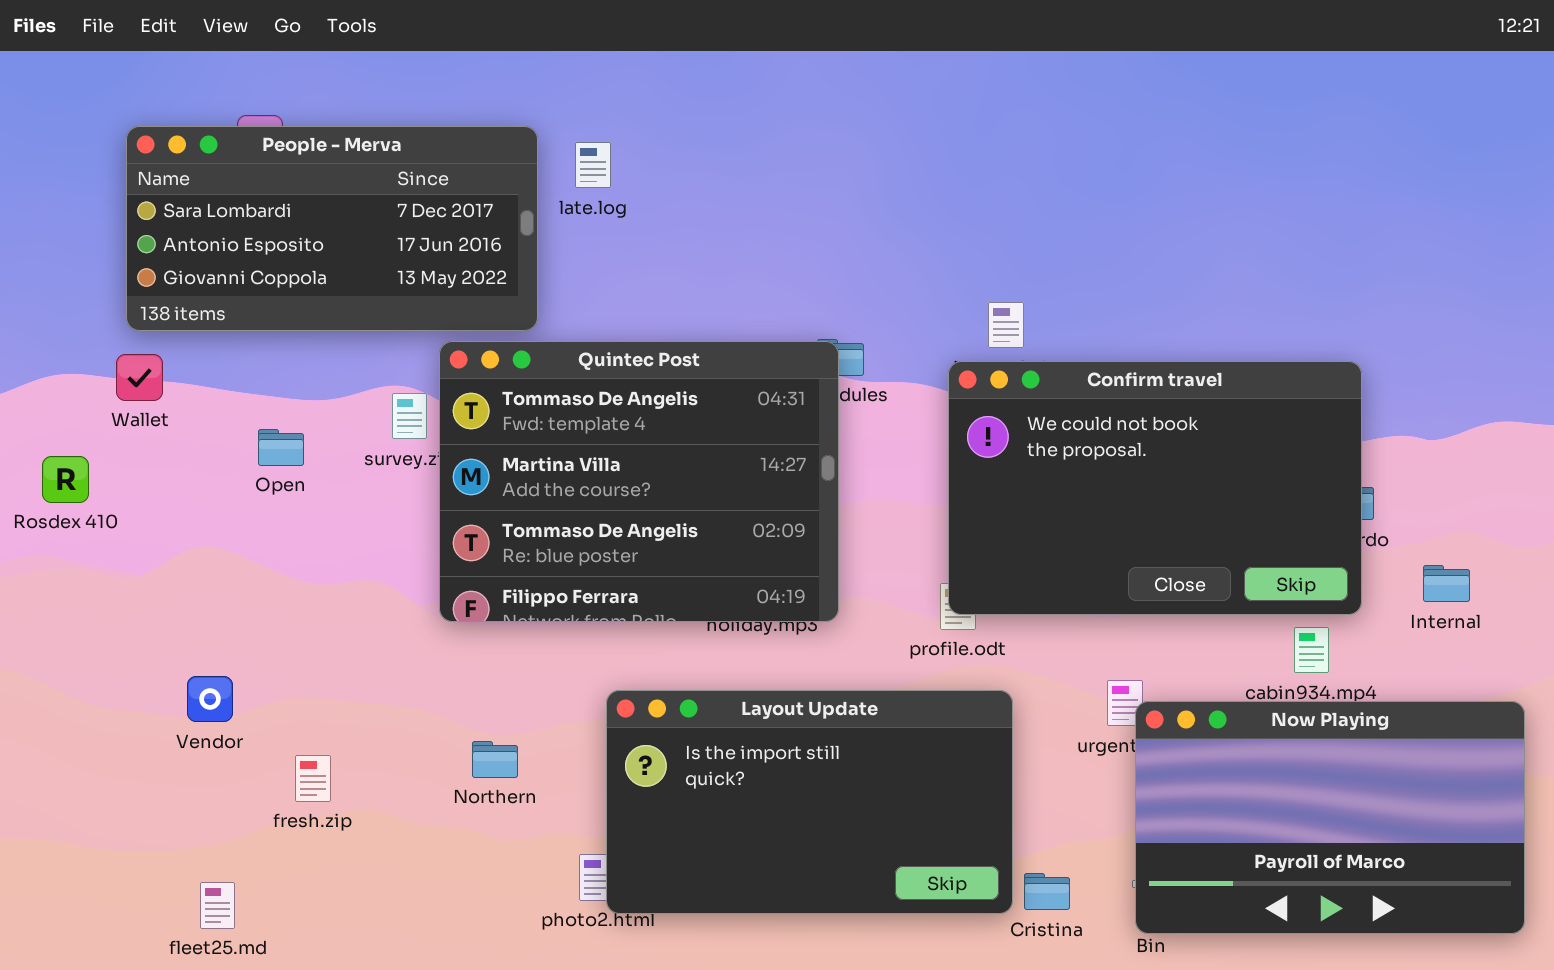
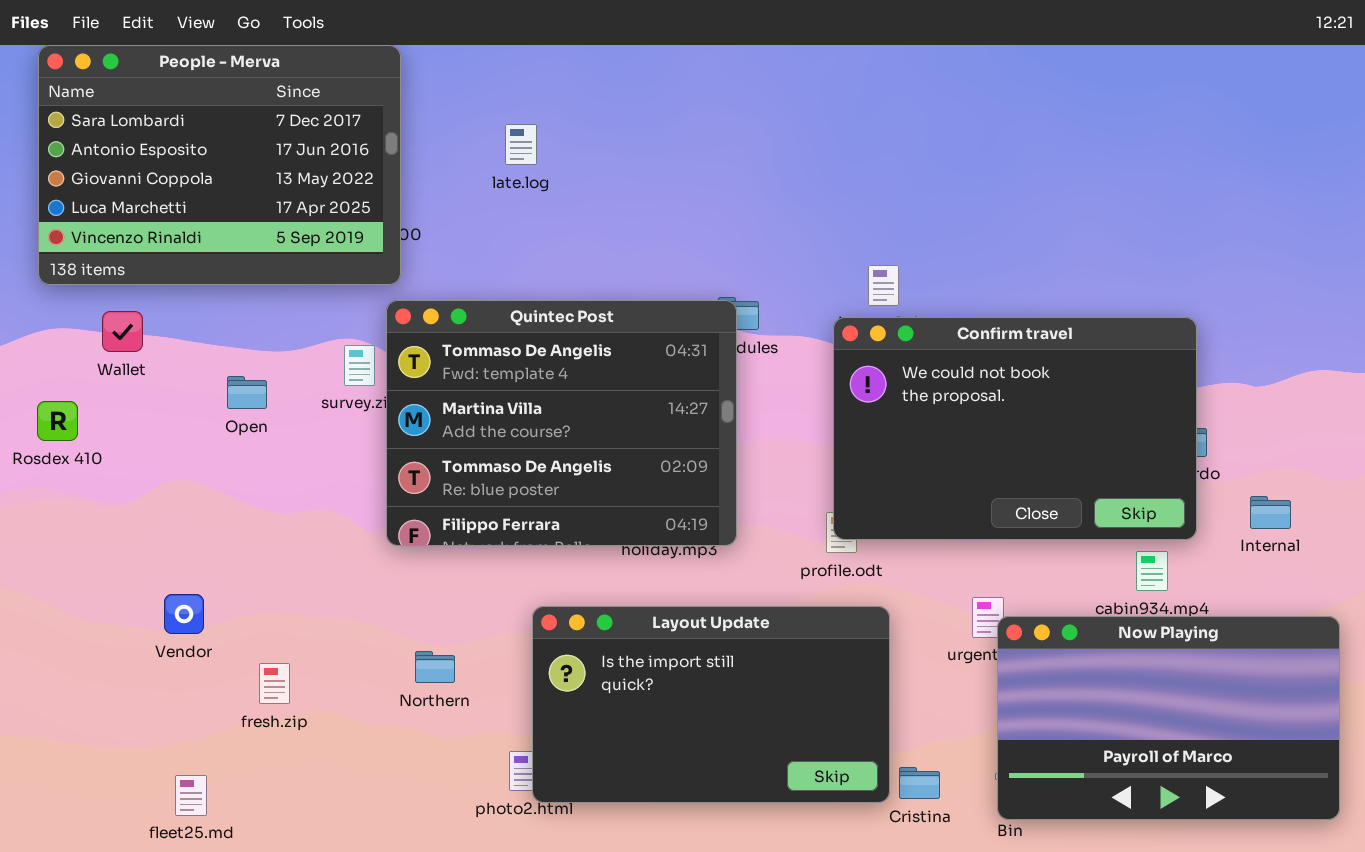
People - Merva: [126,126,538,331] -> [38,45,401,285], moved, resized

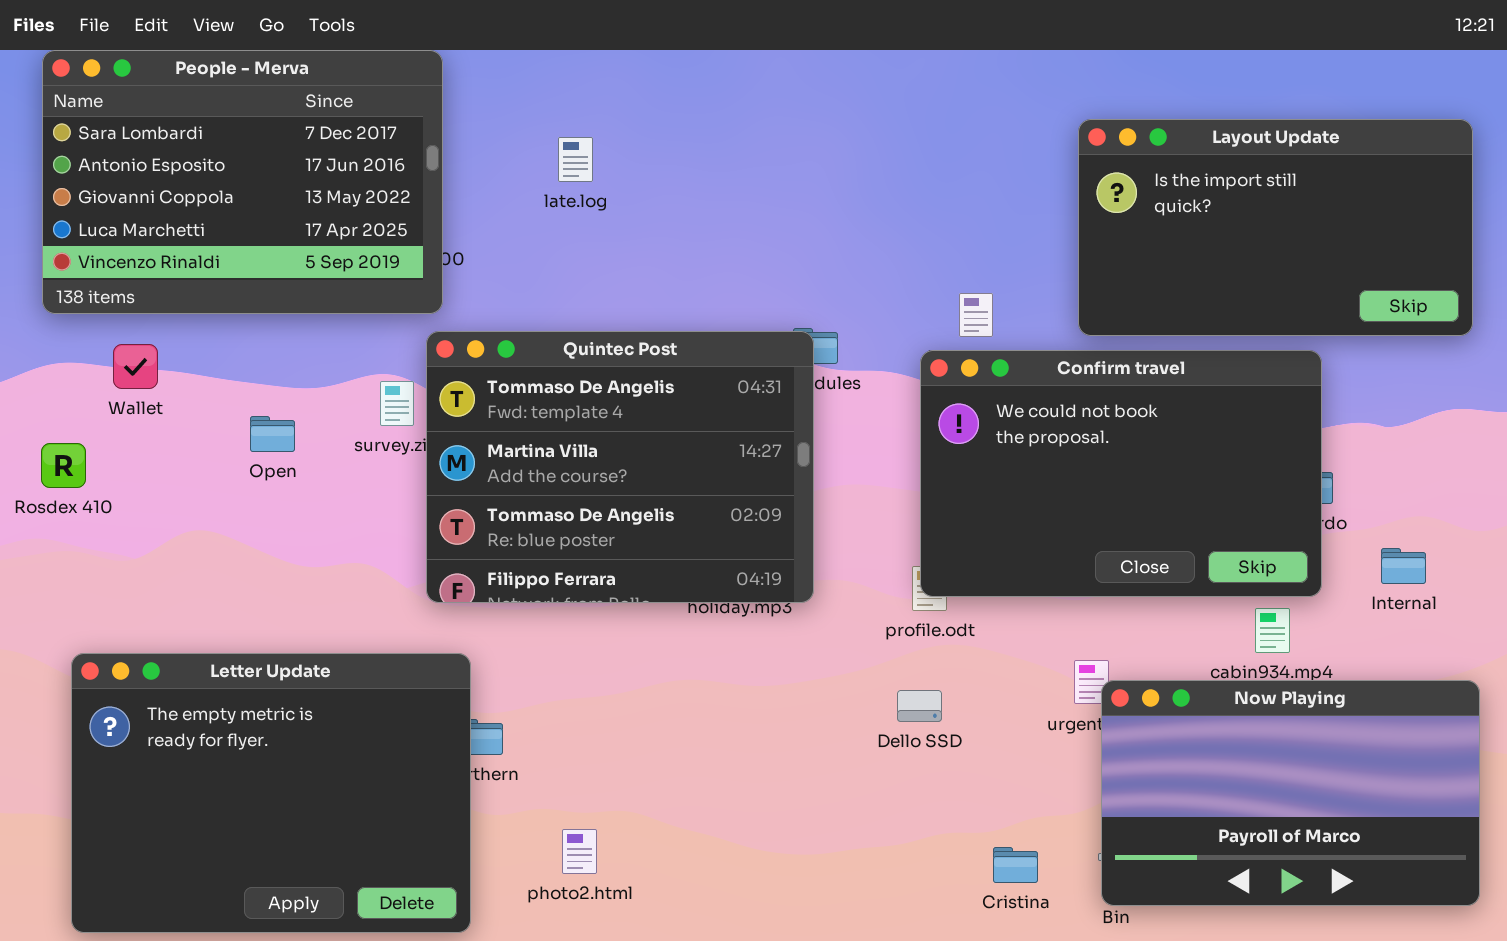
Letter Update: none -> [71,653,471,933], opened
Layout Update: [532,606,890,803] -> [1078,119,1473,336], moved

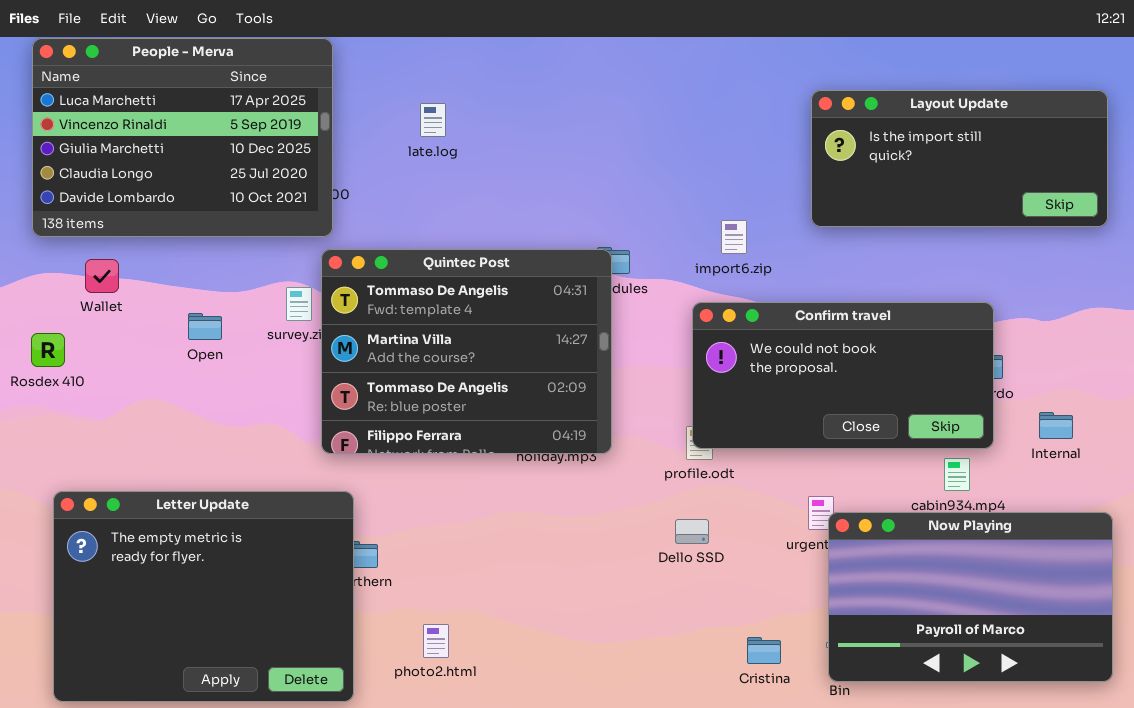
People - Merva: [42,50,443,314] -> [32,38,333,237], scrolled down 3 rows
Layout Update: [1078,119,1473,336] -> [811,90,1108,227], resized
Confirm travel: [920,350,1322,597] -> [692,302,994,449], resized

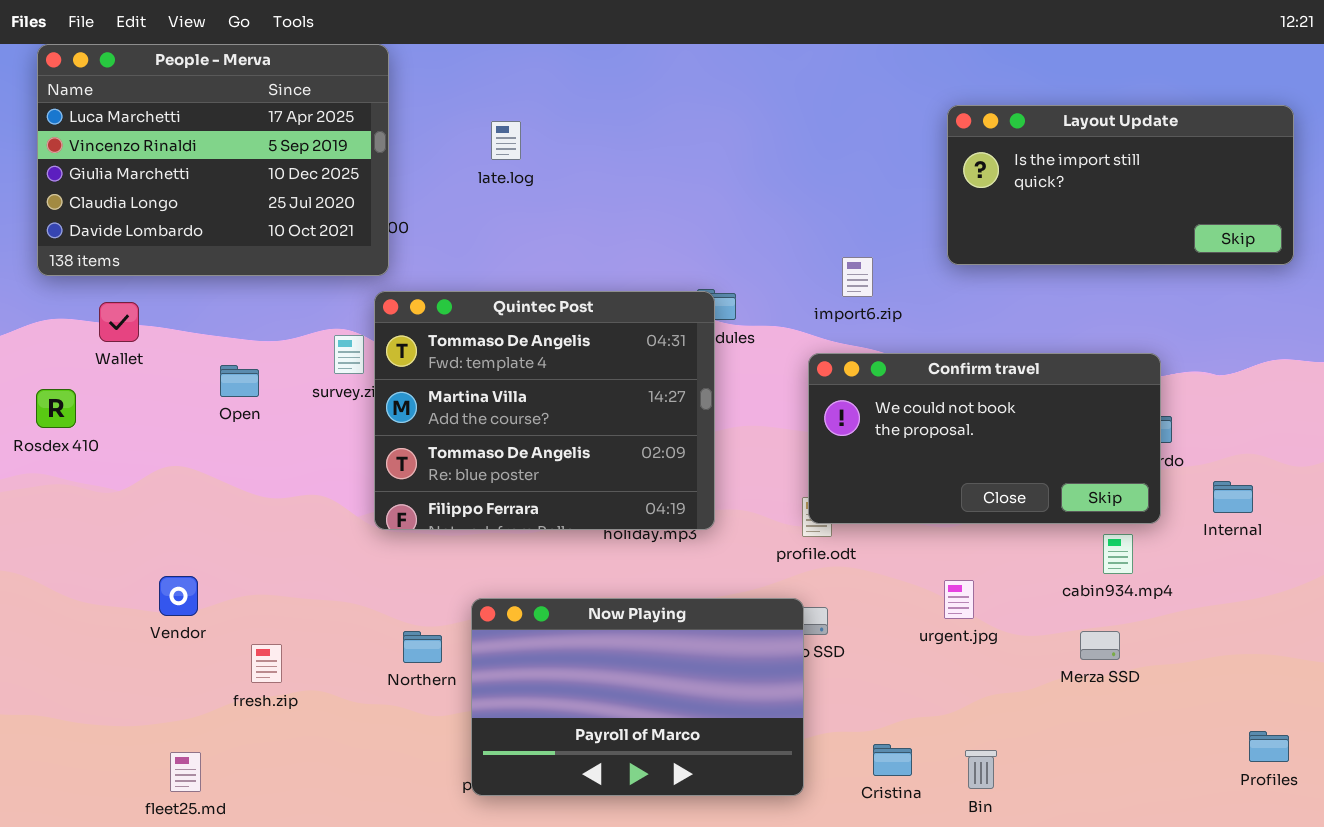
Letter Update: [53,491,354,702] -> none, closed
Now Playing: [828,512,1113,682] -> [471,598,804,796], moved

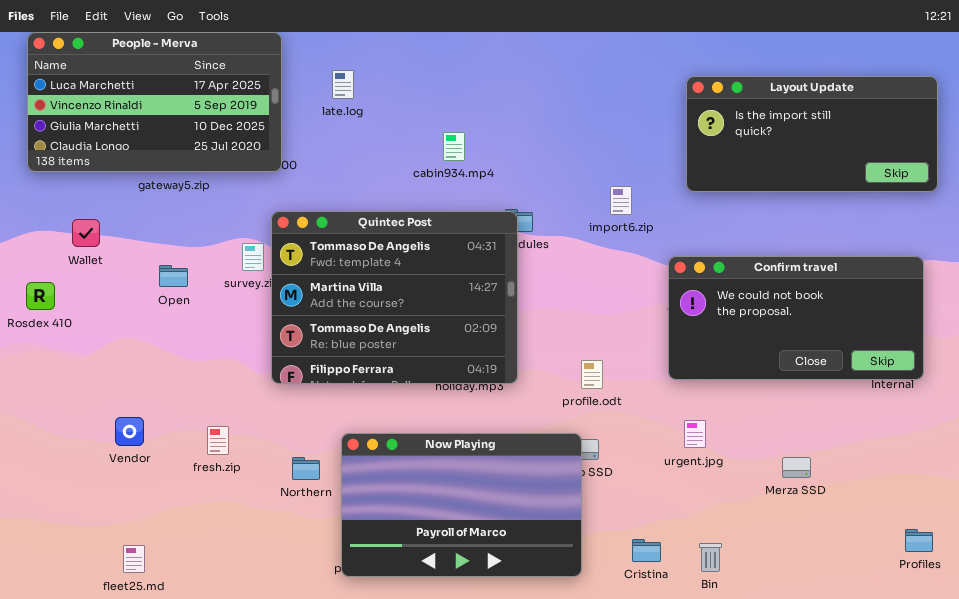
People - Merva: [37,44,389,276] -> [27,32,282,172], resized
late.log: [491,121,521,160] -> [332,70,354,99], moved
Confirm travel: [808,353,1161,524] -> [668,256,924,380], moved
cabin934.mp4: [1103,534,1133,574] -> [443,132,465,161], moved
fresh.zip: [251,644,282,683] -> [207,426,229,455], moved

